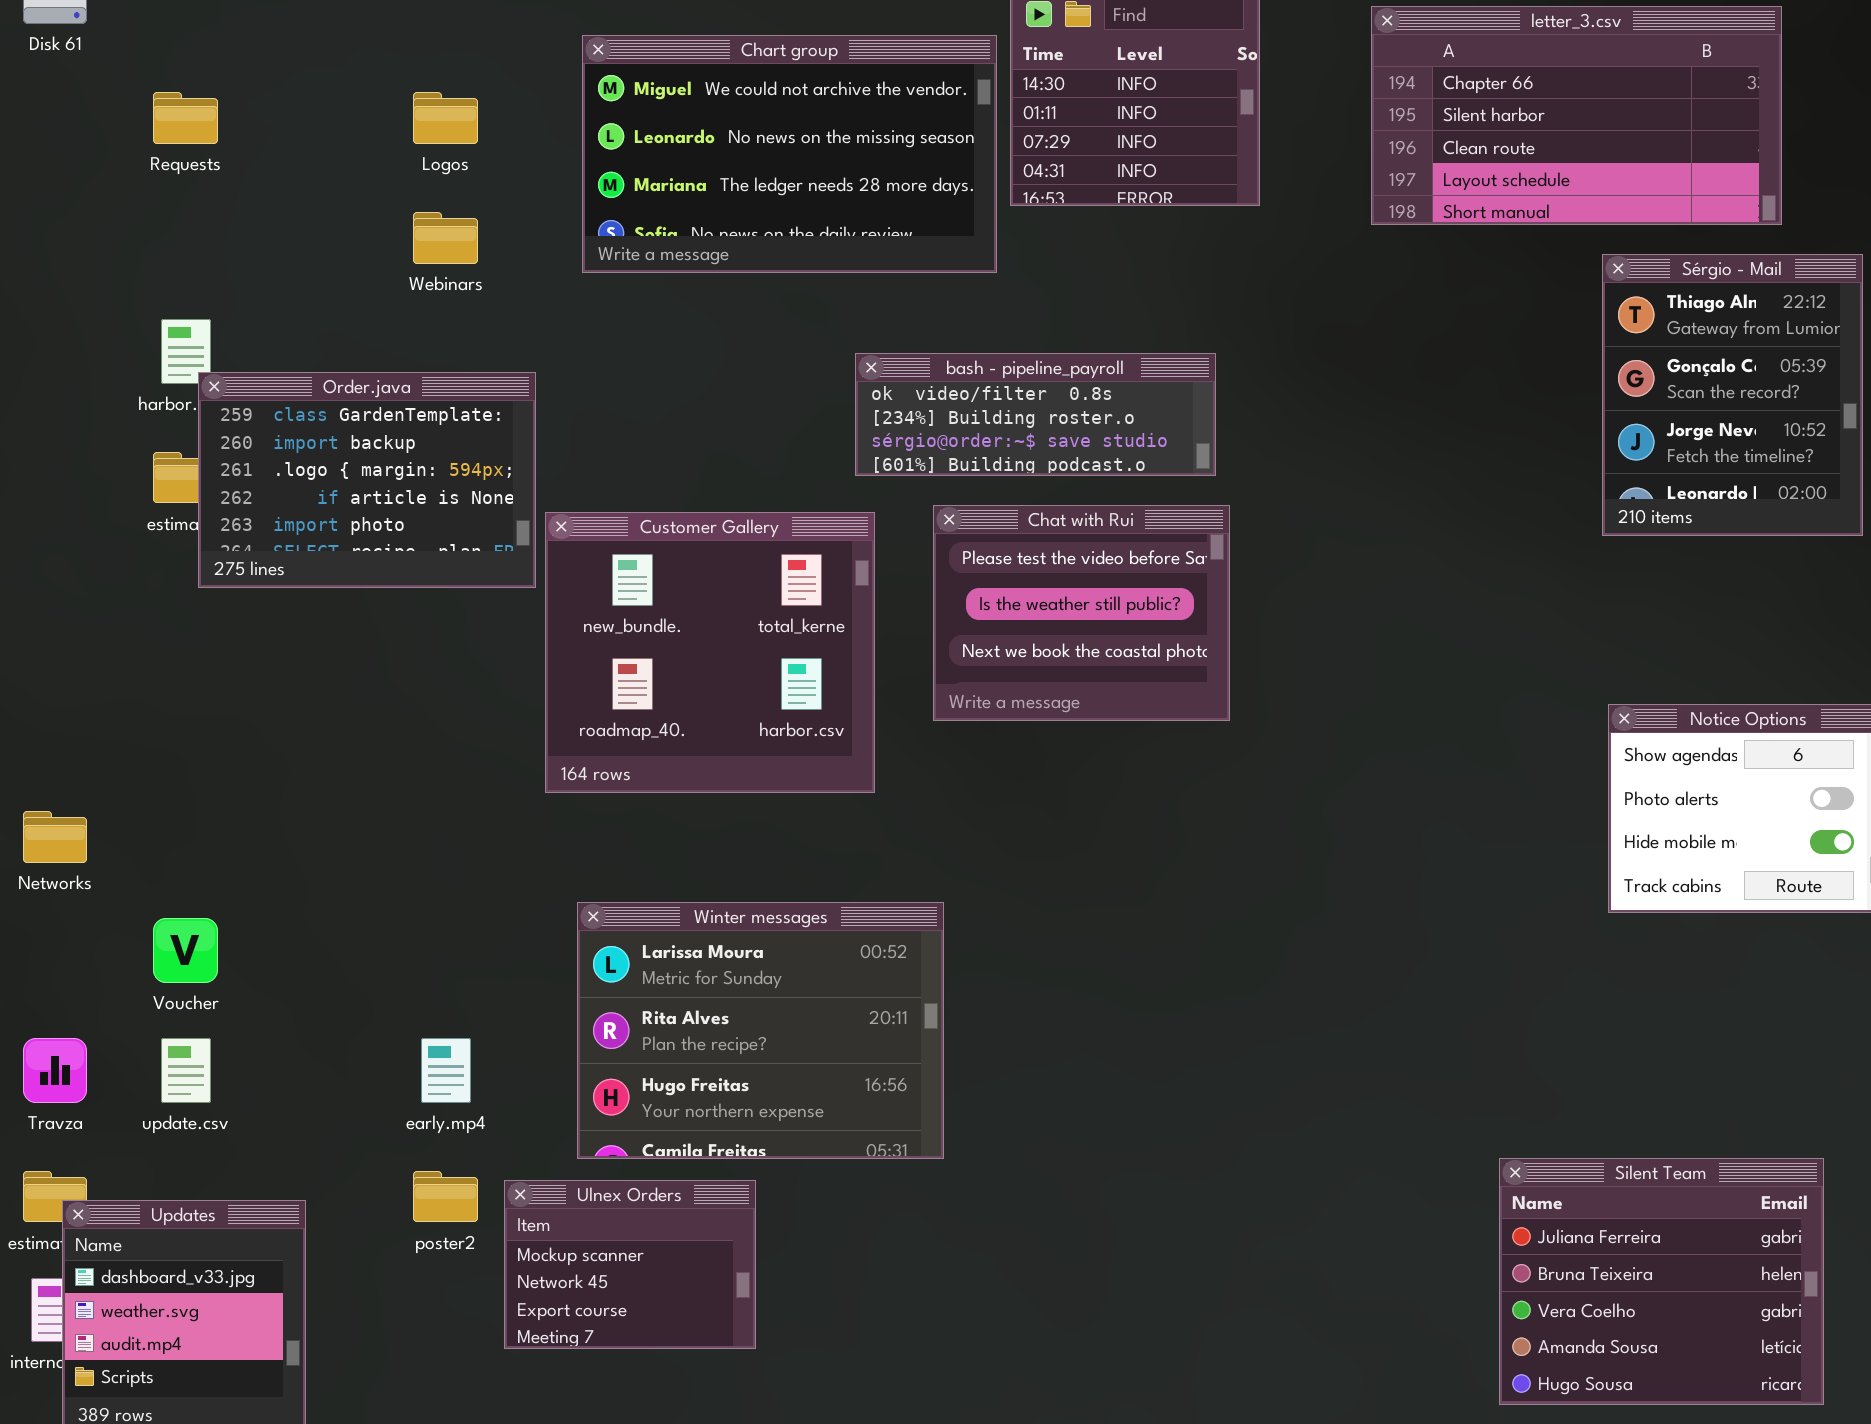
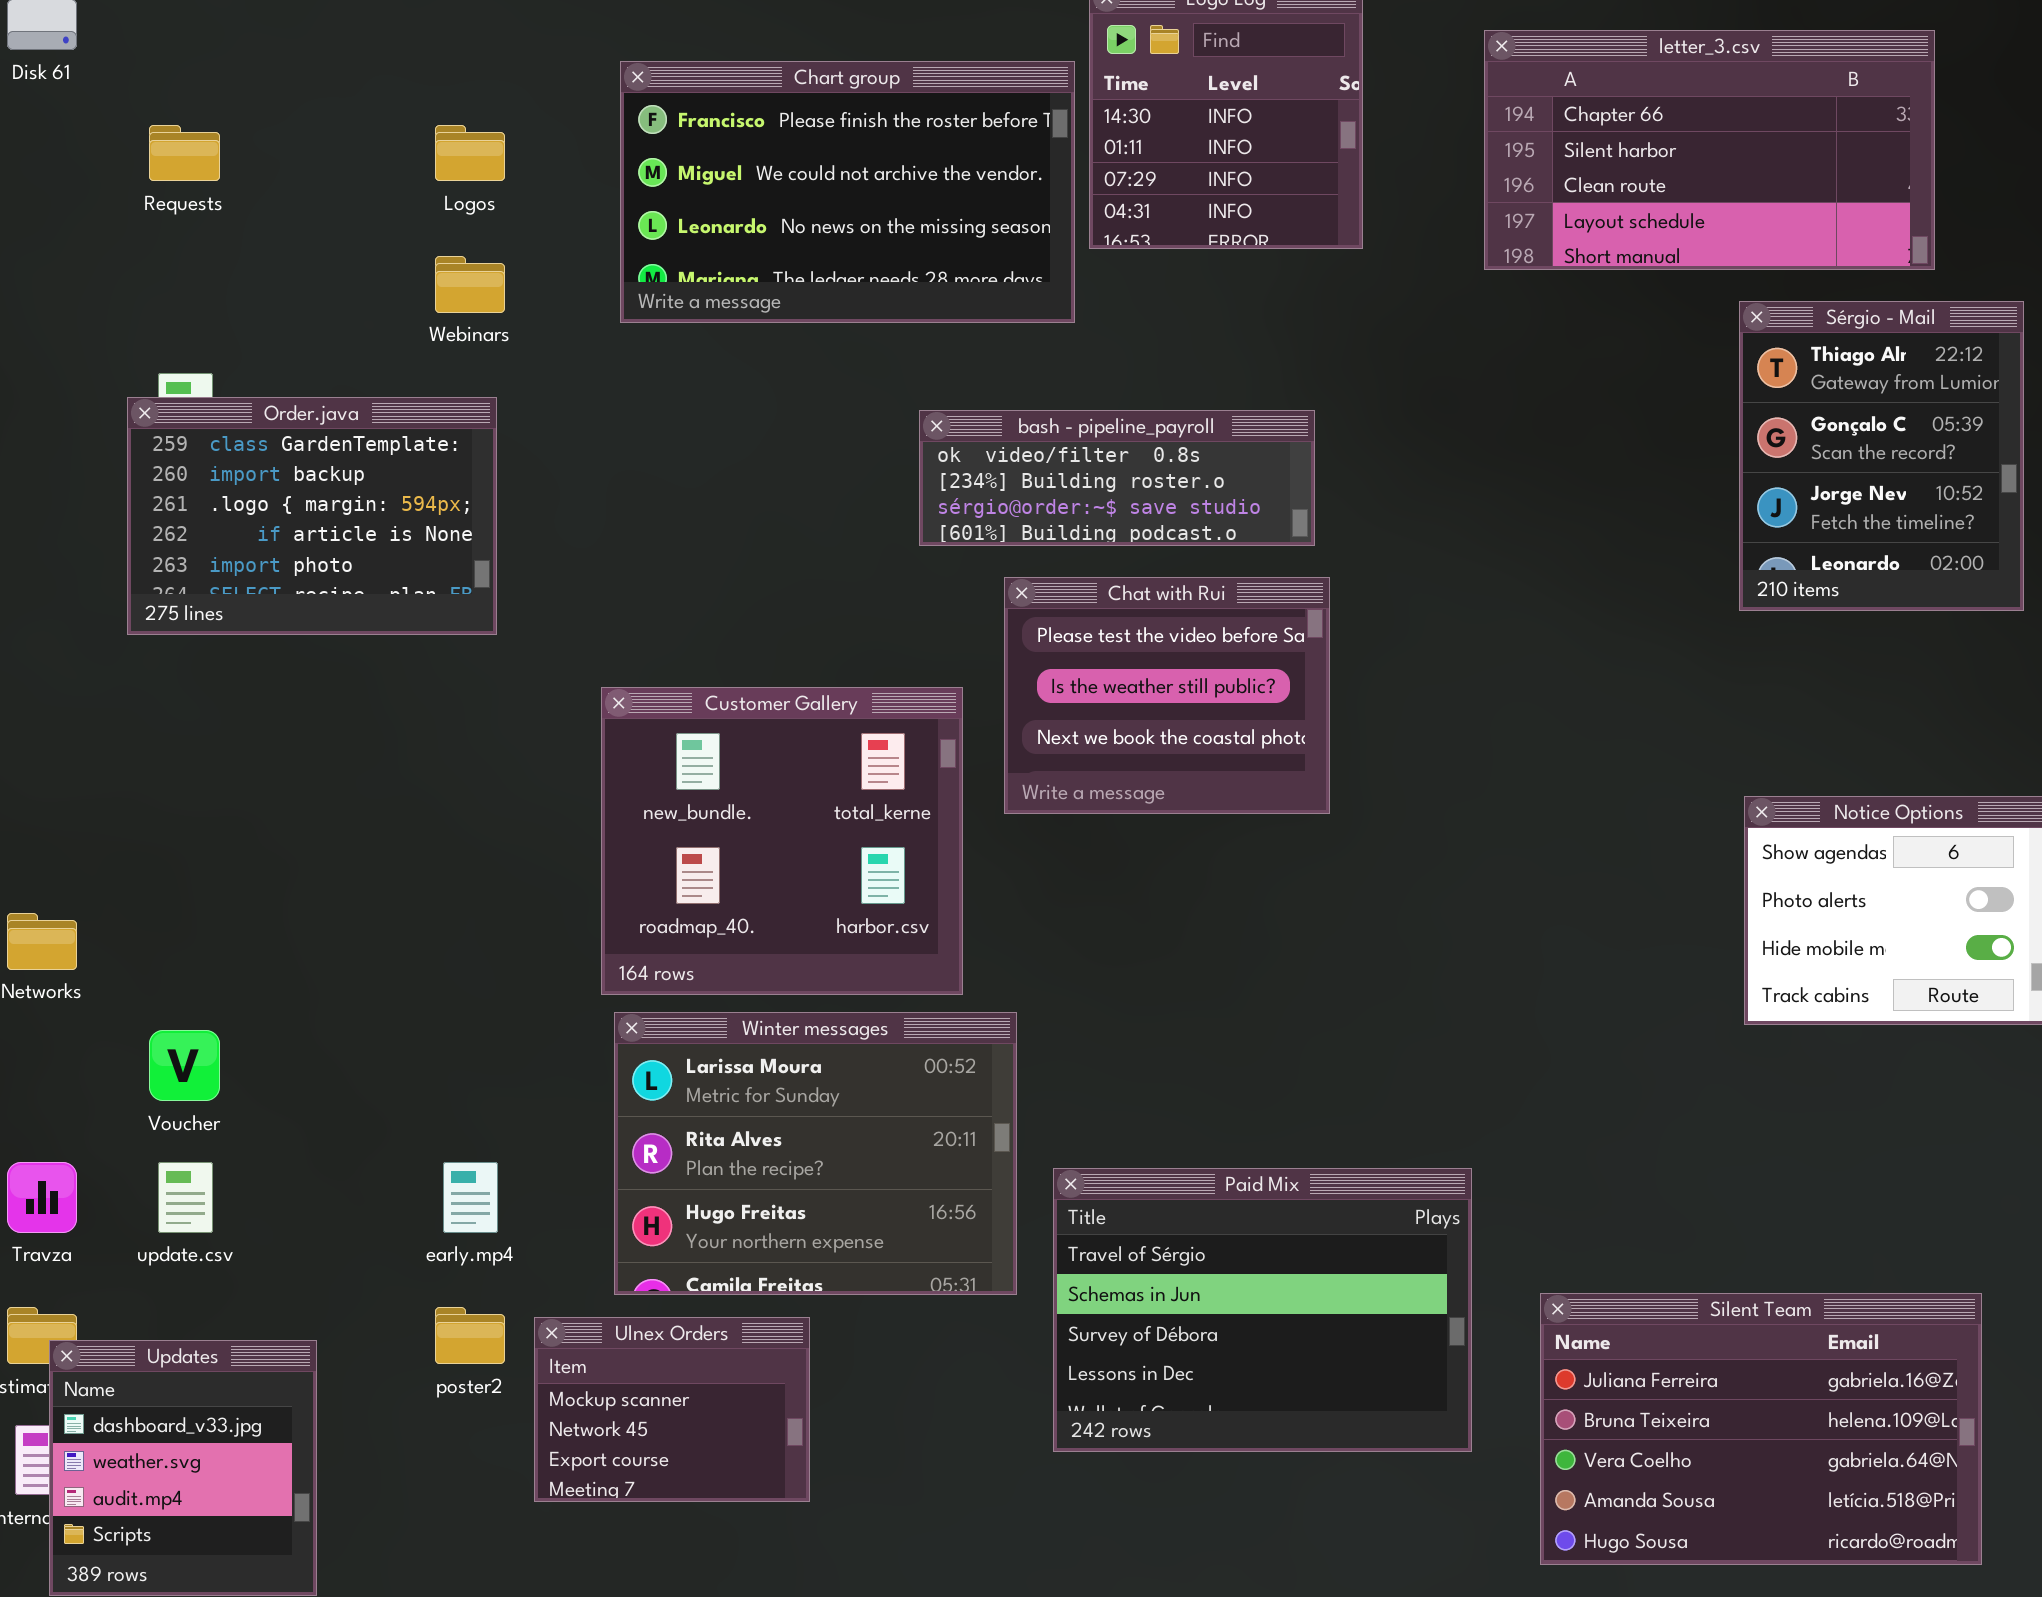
Chart group: [582,35,997,273] -> [620,61,1075,323], scrolled up 1 row
Order.java: [198,372,536,588] -> [127,397,497,635], moved
Customer Gallery: [545,512,875,793] -> [601,687,963,995], moved
Paid Mix: none -> [1053,1168,1472,1452], opened
Silent Team: [1499,1158,1824,1405] -> [1540,1293,1982,1565], resized

